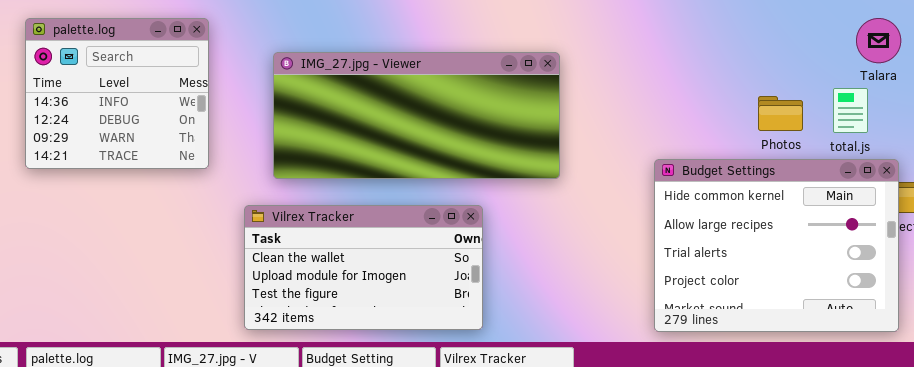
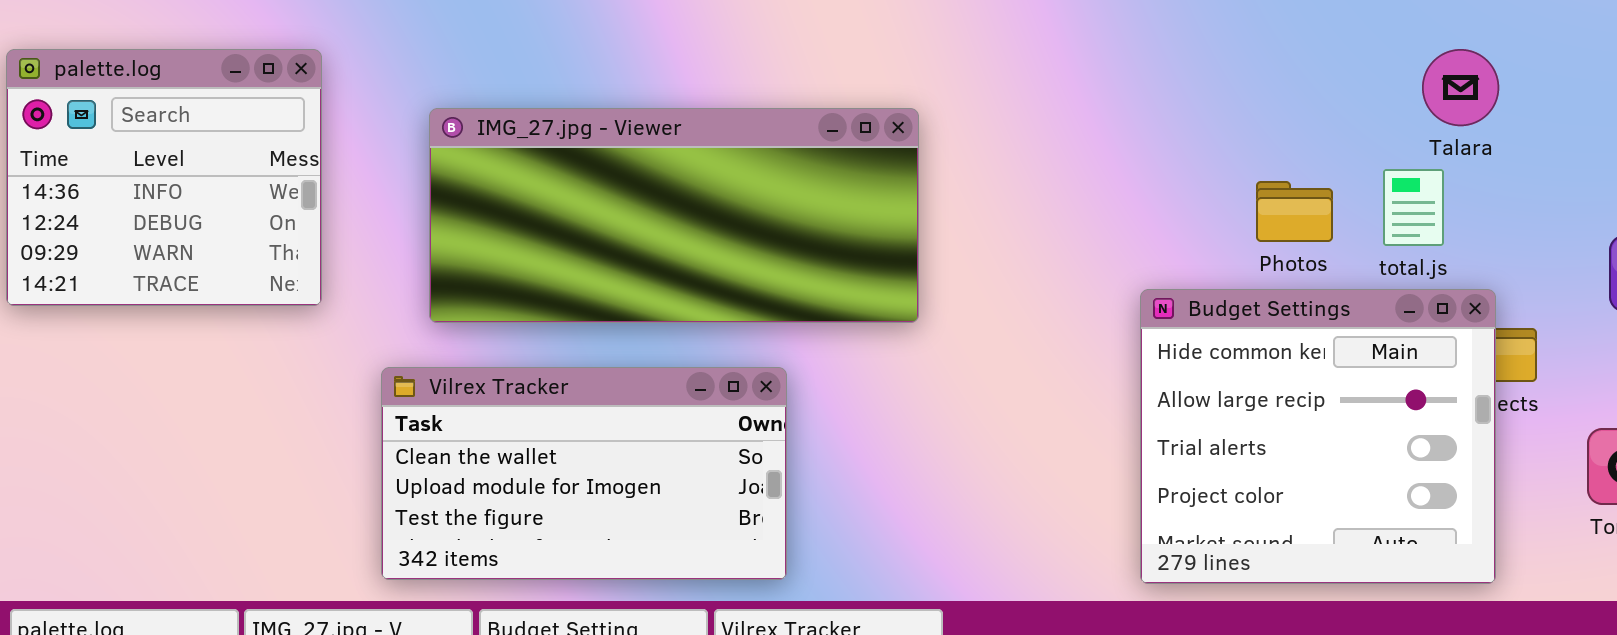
Budget Settings: [654,159,899,332] -> [1140,289,1496,584], resized

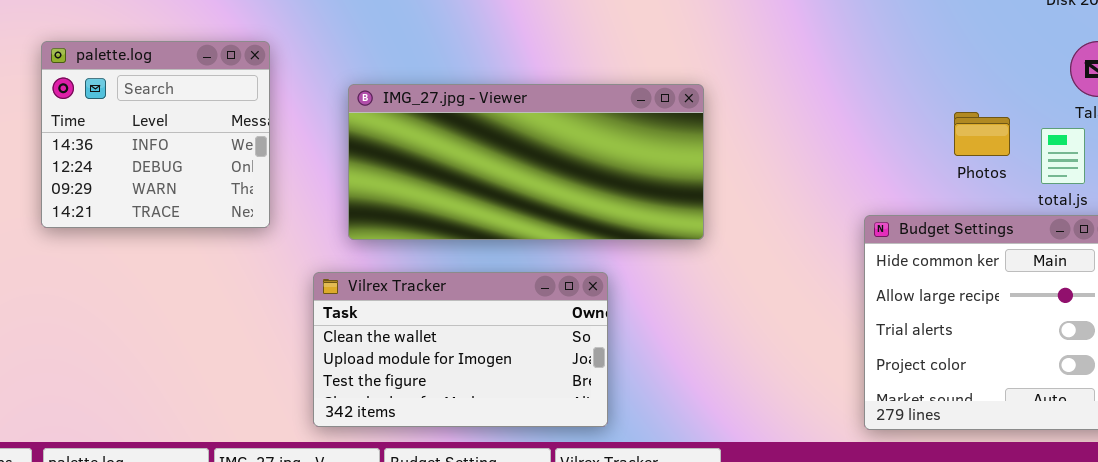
Photos: [1256,181,1333,242] -> [954,112,1010,156], moved

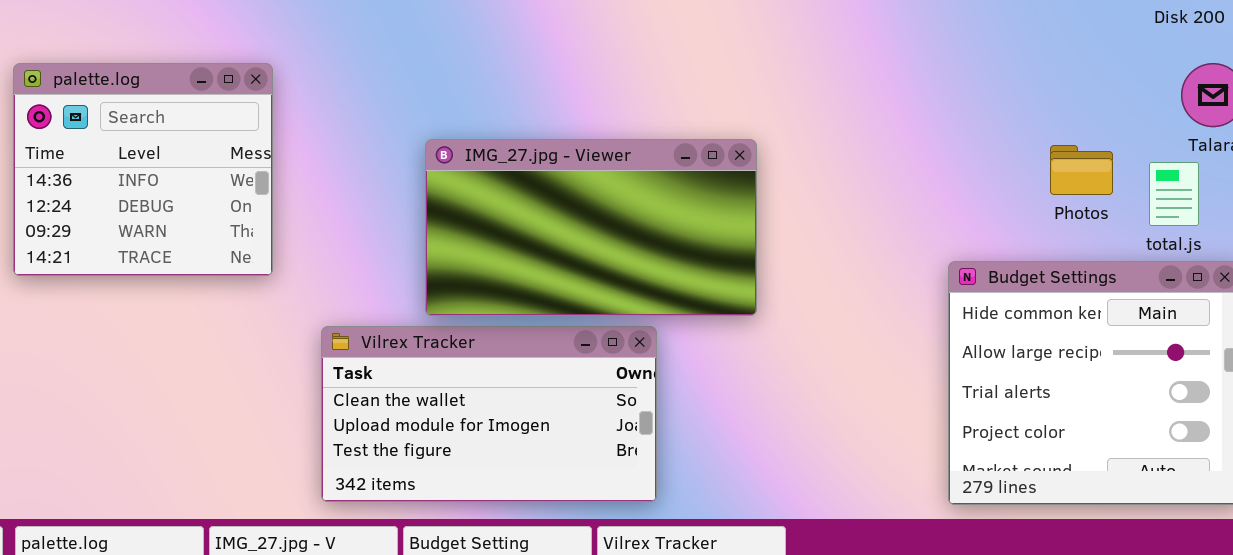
IMG_27.jpg - Viewer: [348,84,704,240] -> [425,139,757,316], moved, resized

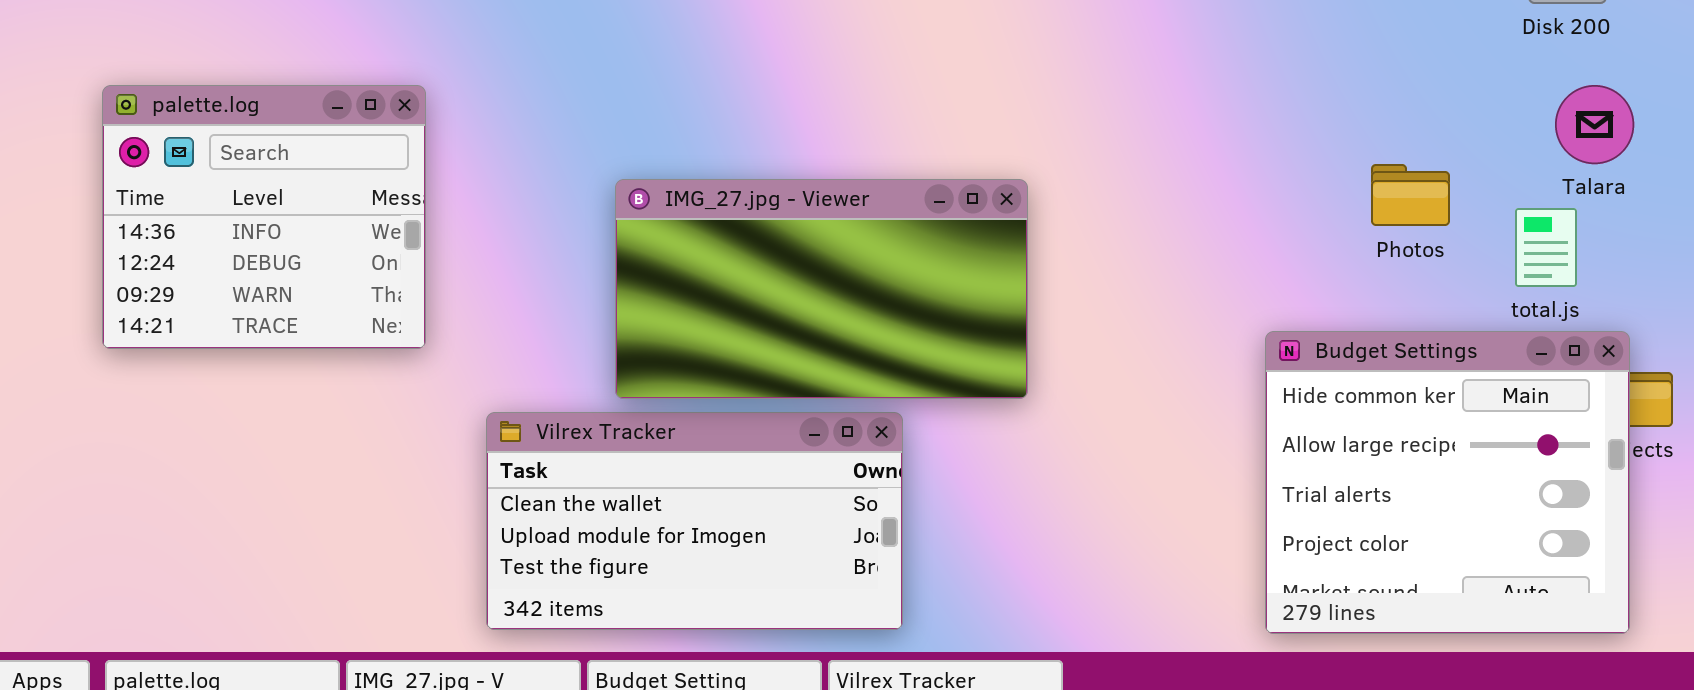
Photos: [1050,145,1113,195] -> [1371,164,1450,226], moved

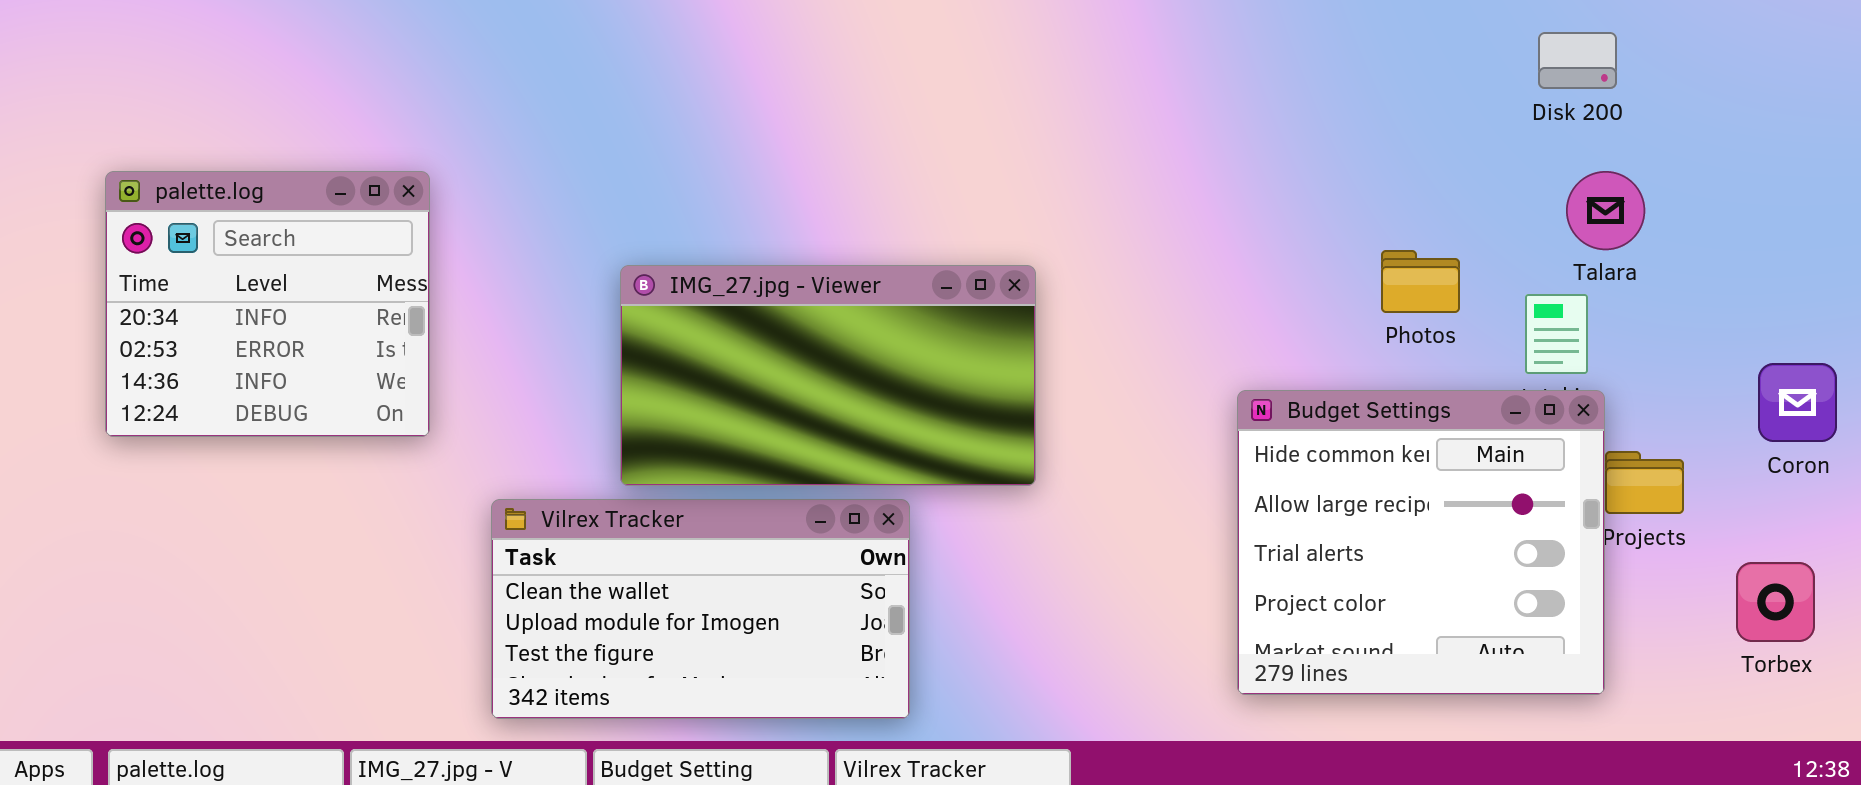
palette.log: [102,85,426,349] -> [105,171,430,437], scrolled up 2 rows
Budget Settings: [1265,331,1630,634] -> [1237,390,1605,695], moved

